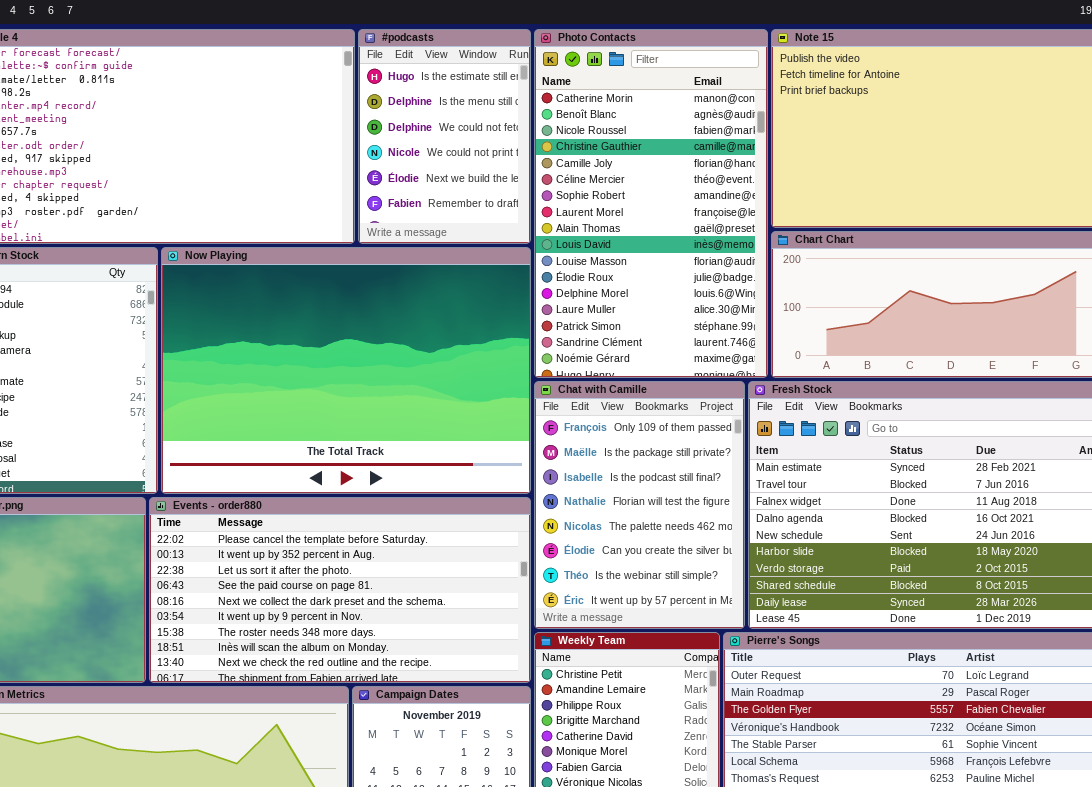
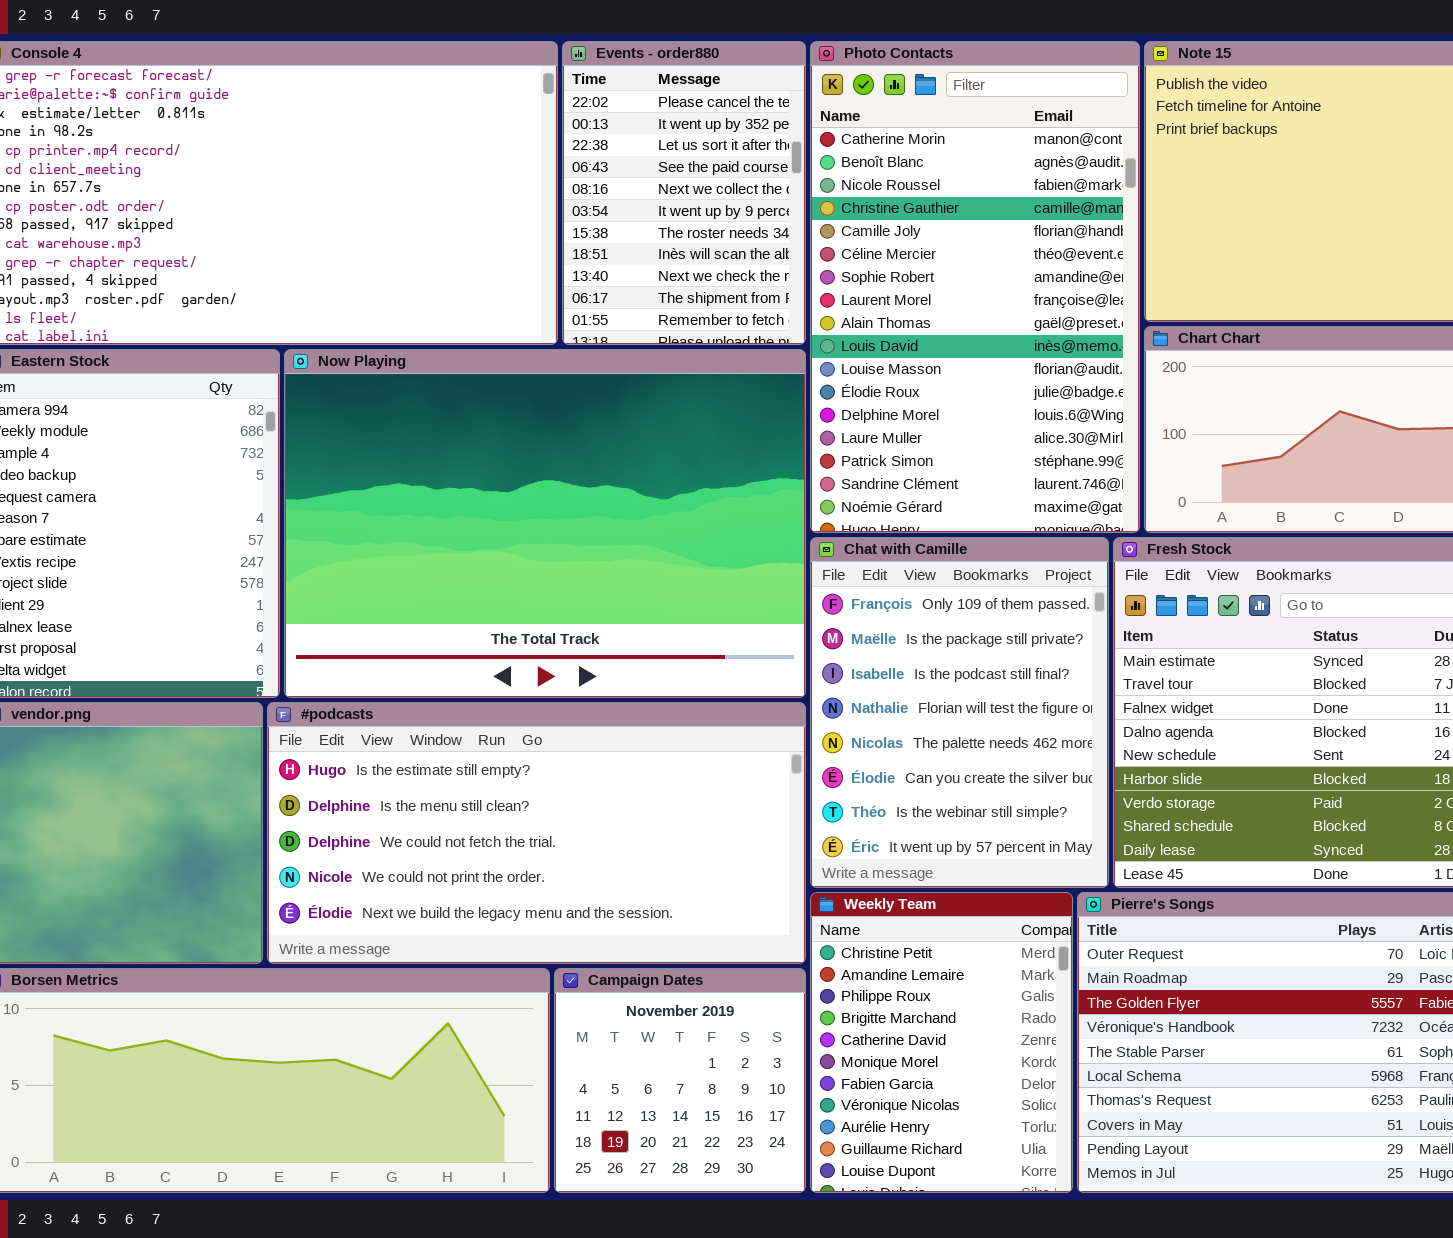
#podcasts: [358,29,531,244] -> [267,702,806,964], moved, resized
Events - order880: [149,497,531,683] -> [562,41,806,345], moved, resized

